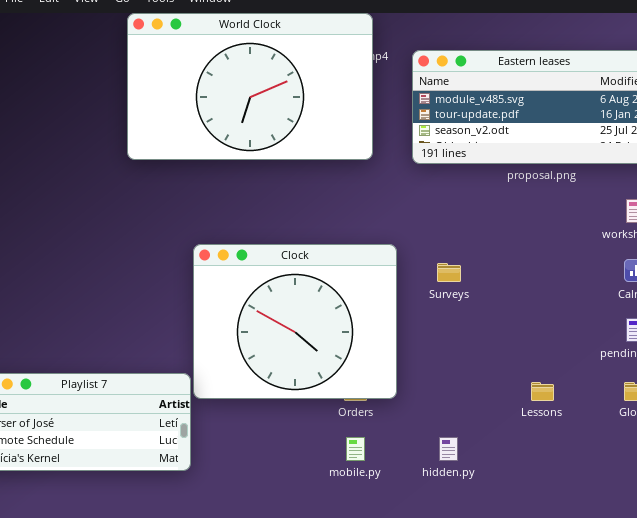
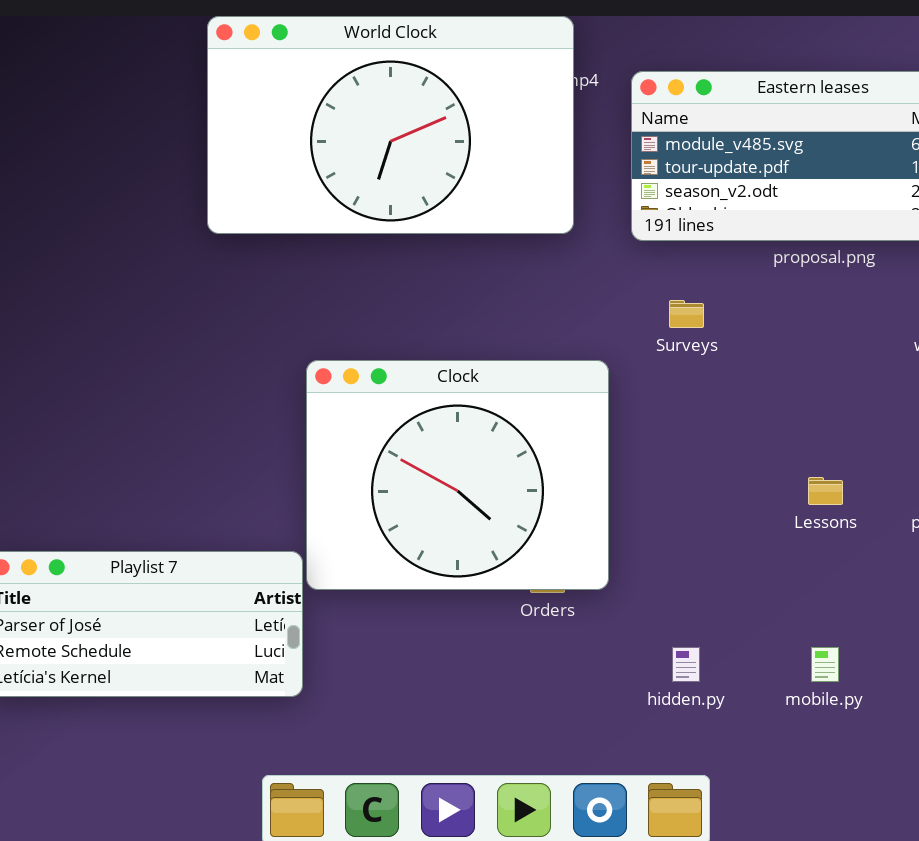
Surveys: [437,263,461,282] -> [669,300,704,328], moved
Lessons: [531,382,554,401] -> [808,477,843,505], moved
mobile.py: [346,437,365,461] -> [811,647,839,682], moved

